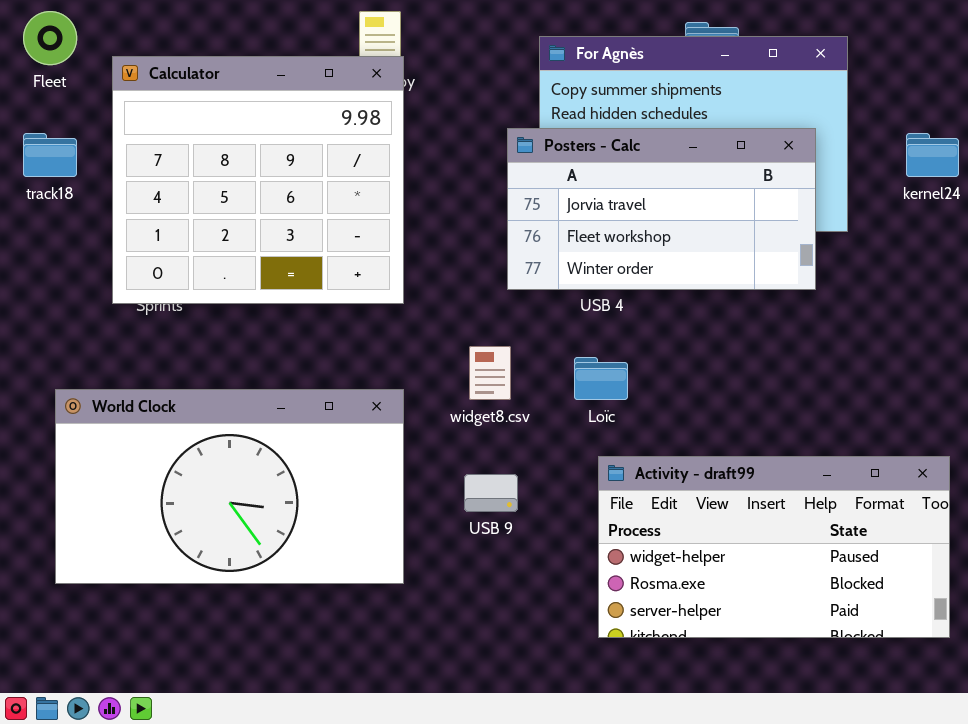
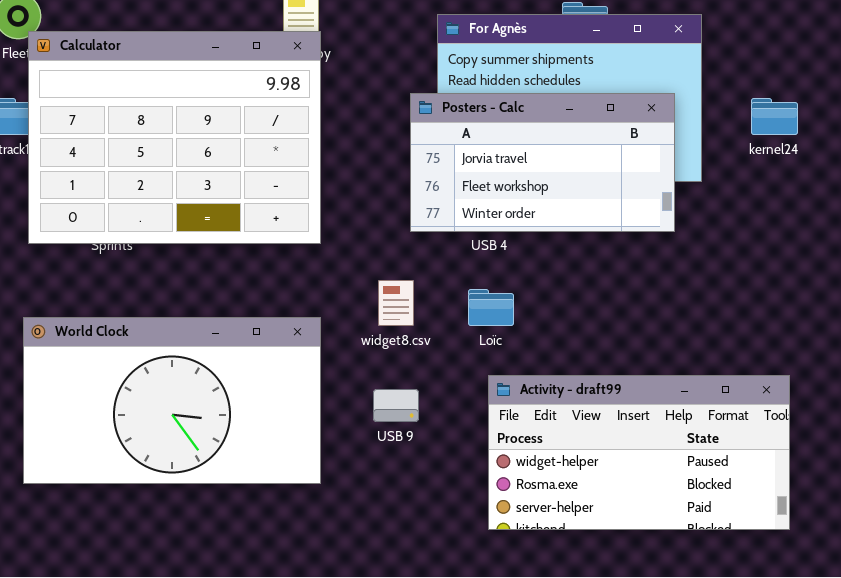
Calculator: [112,56,404,304] -> [28,31,321,244], resized

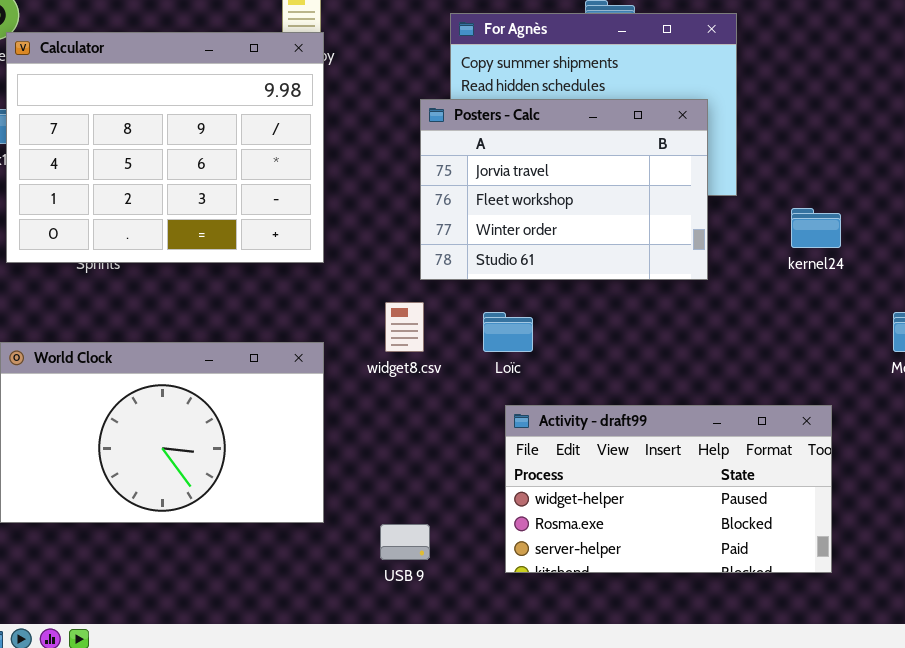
Posters - Calc: [410,93,675,232] -> [420,99,708,280], resized
kernel24: [751,98,798,135] -> [791,208,841,248], moved
USB 9: [373,389,419,422] -> [380,524,430,560], moved

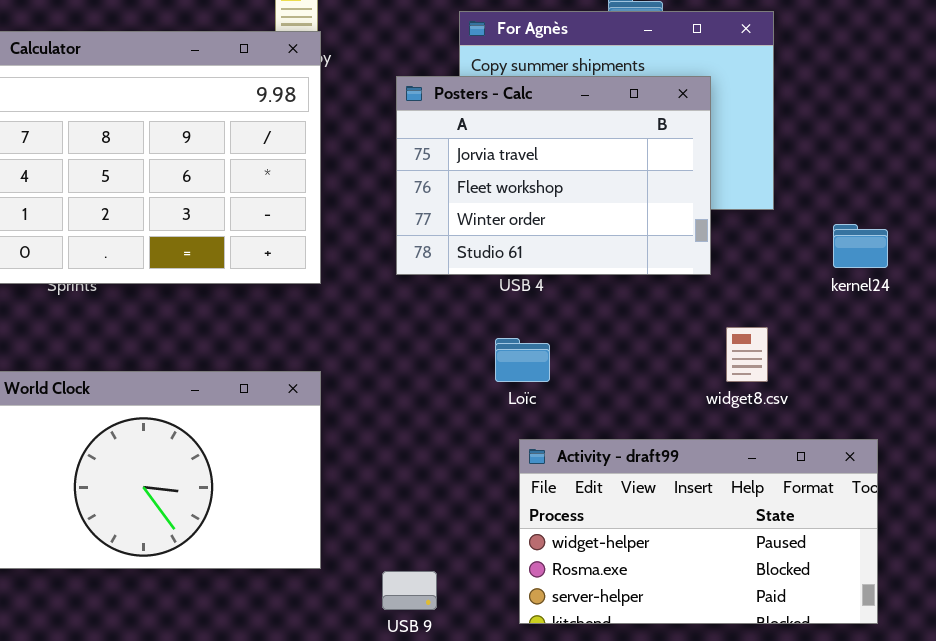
Posters - Calc: [420,99,708,280] -> [396,76,711,275], moved
widget8.csv: [385,302,424,352] -> [726,327,768,382], moved

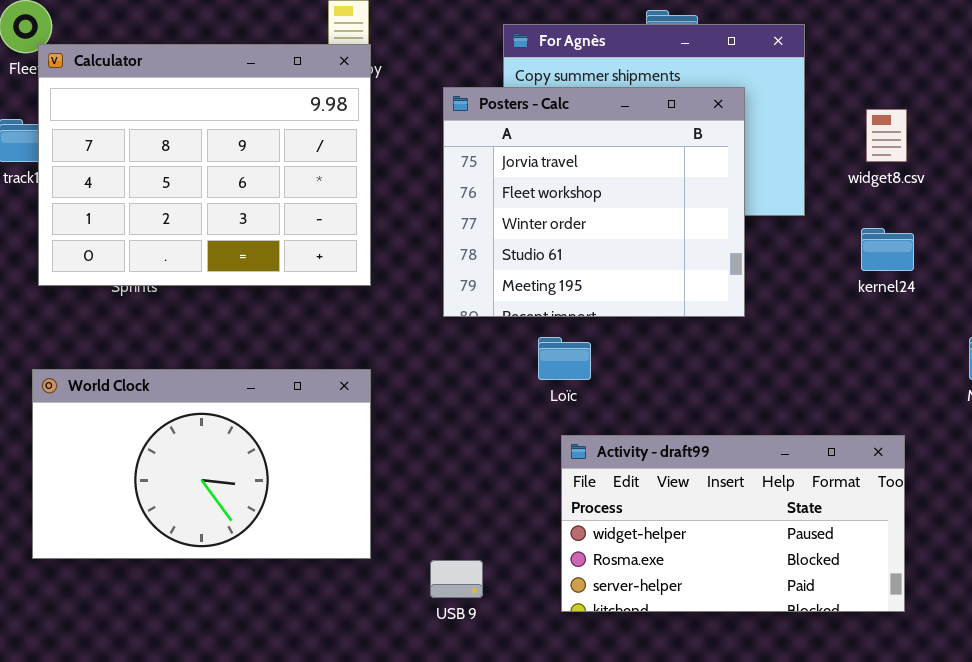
Posters - Calc: [396,76,711,275] -> [443,87,745,317], resized
widget8.csv: [726,327,768,382] -> [866,109,907,162], moved

